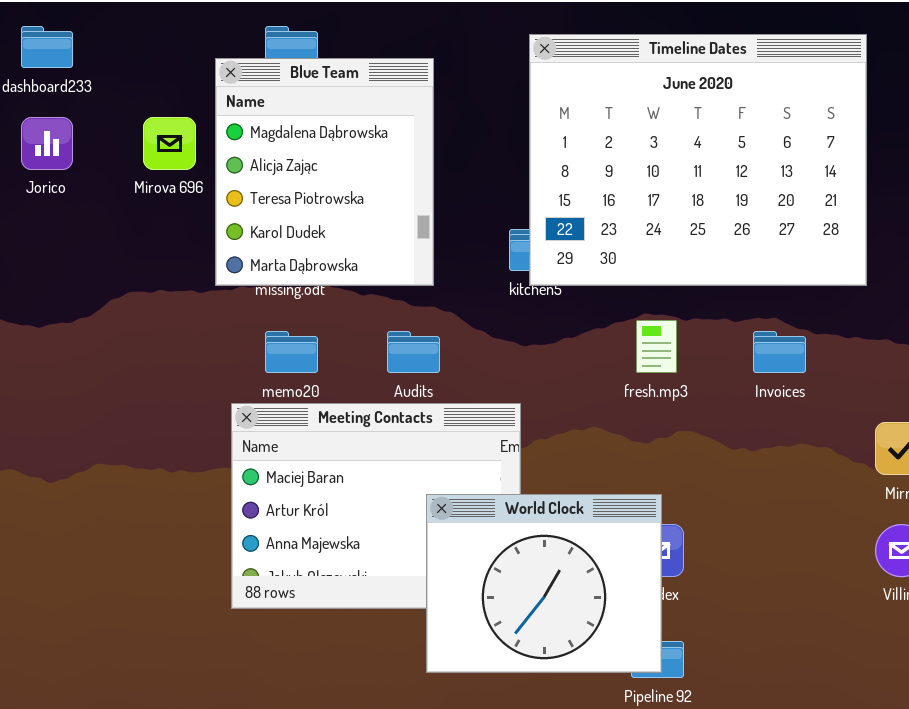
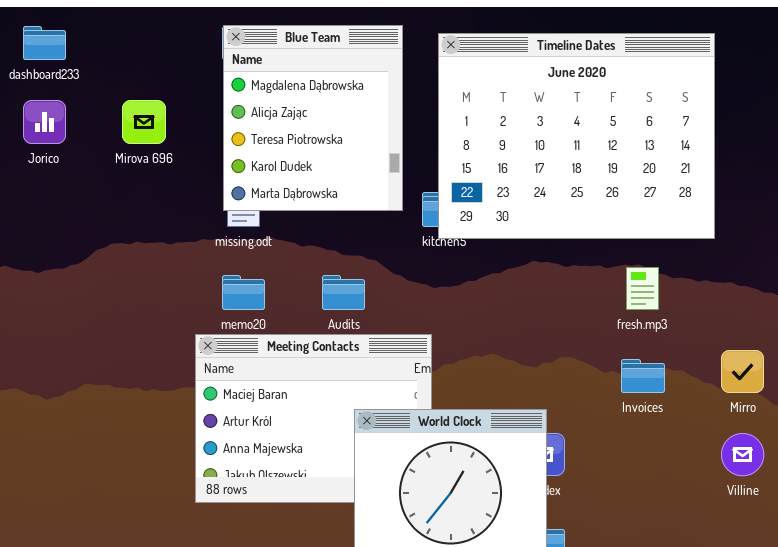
Blue Team: [215,58,434,286] -> [223,25,403,211], moved
fresh.mp3: [636,320,677,373] -> [626,267,659,310], moved
Invoices: [753,331,806,373] -> [621,359,665,393], moved

